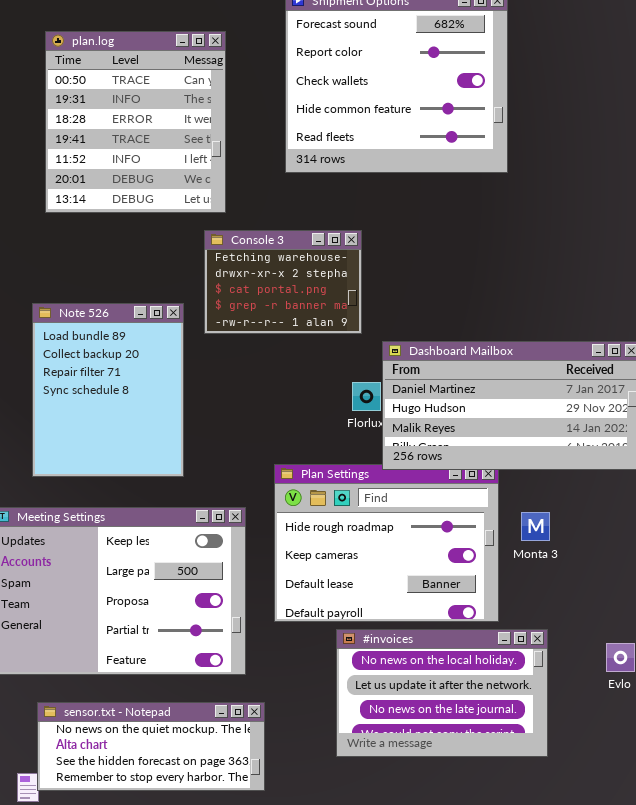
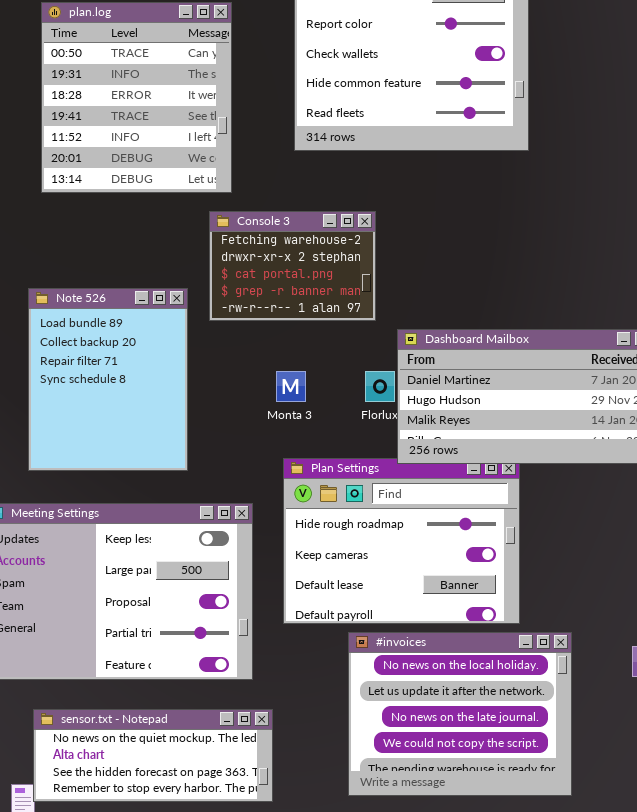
Monta 3: [521,512,550,541] -> [276,371,306,402], moved
#invoices: [336,629,548,757] -> [348,632,572,796], resized

